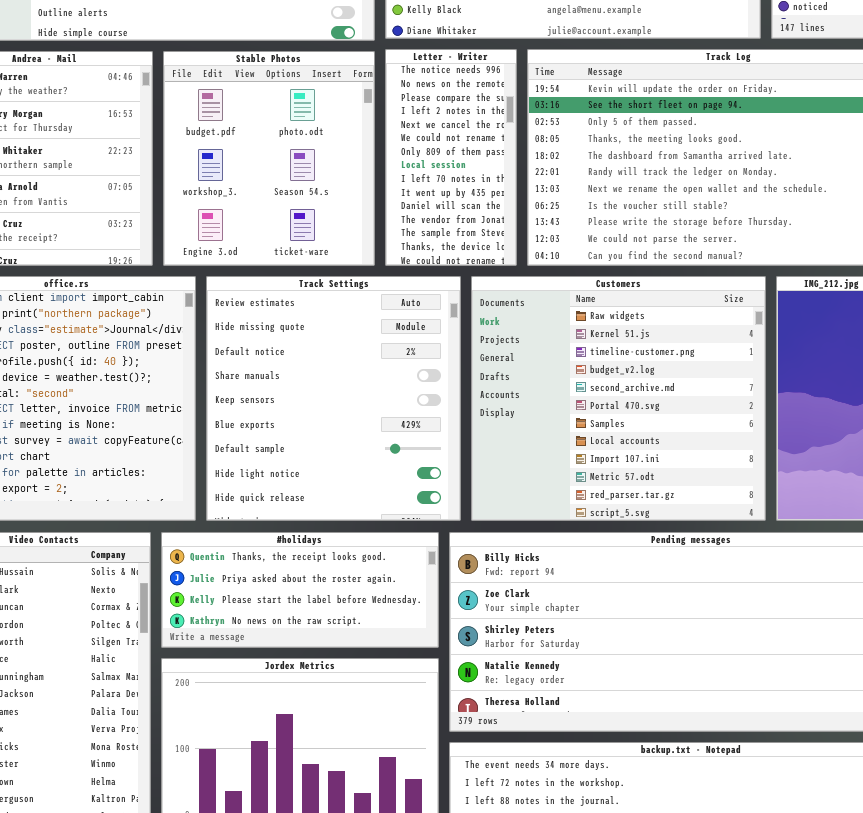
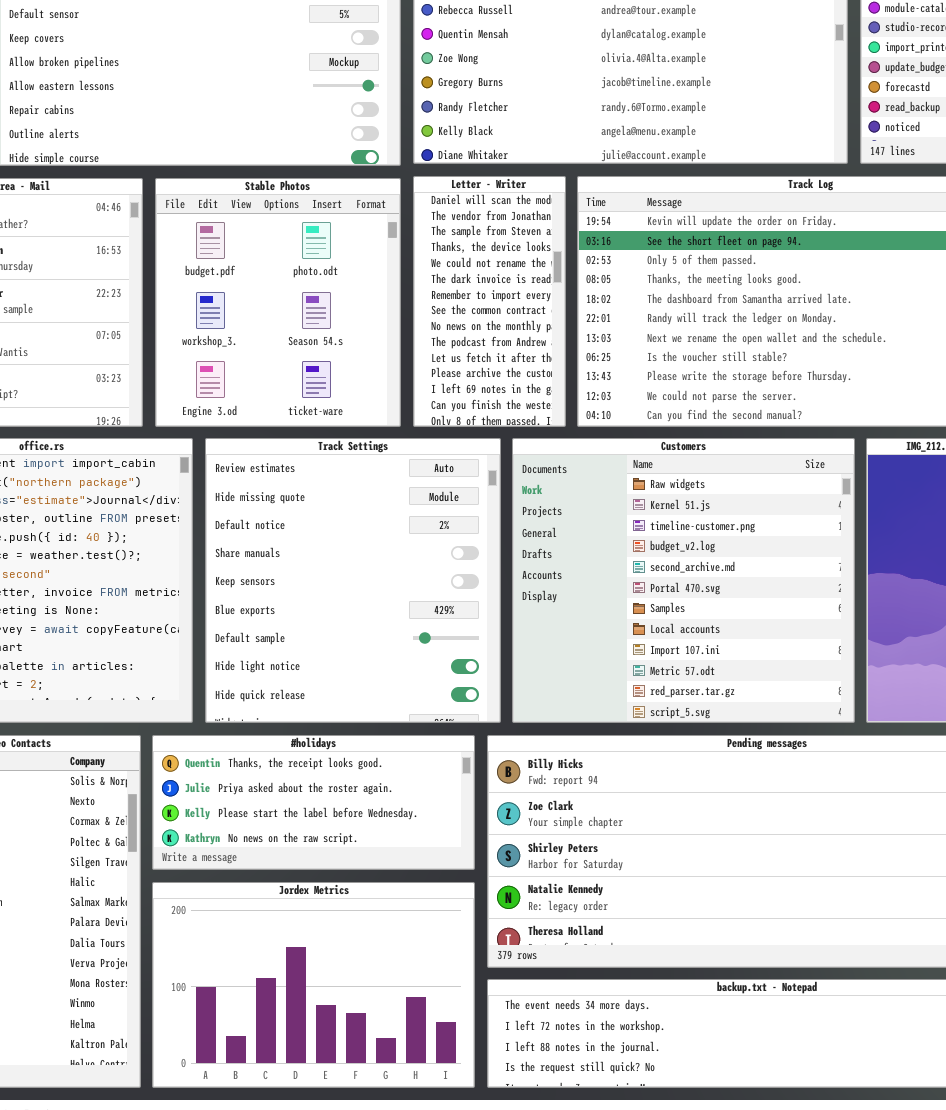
Letter - Writer: [385,49,517,266] -> [413,176,566,427], scrolled down 10 rows

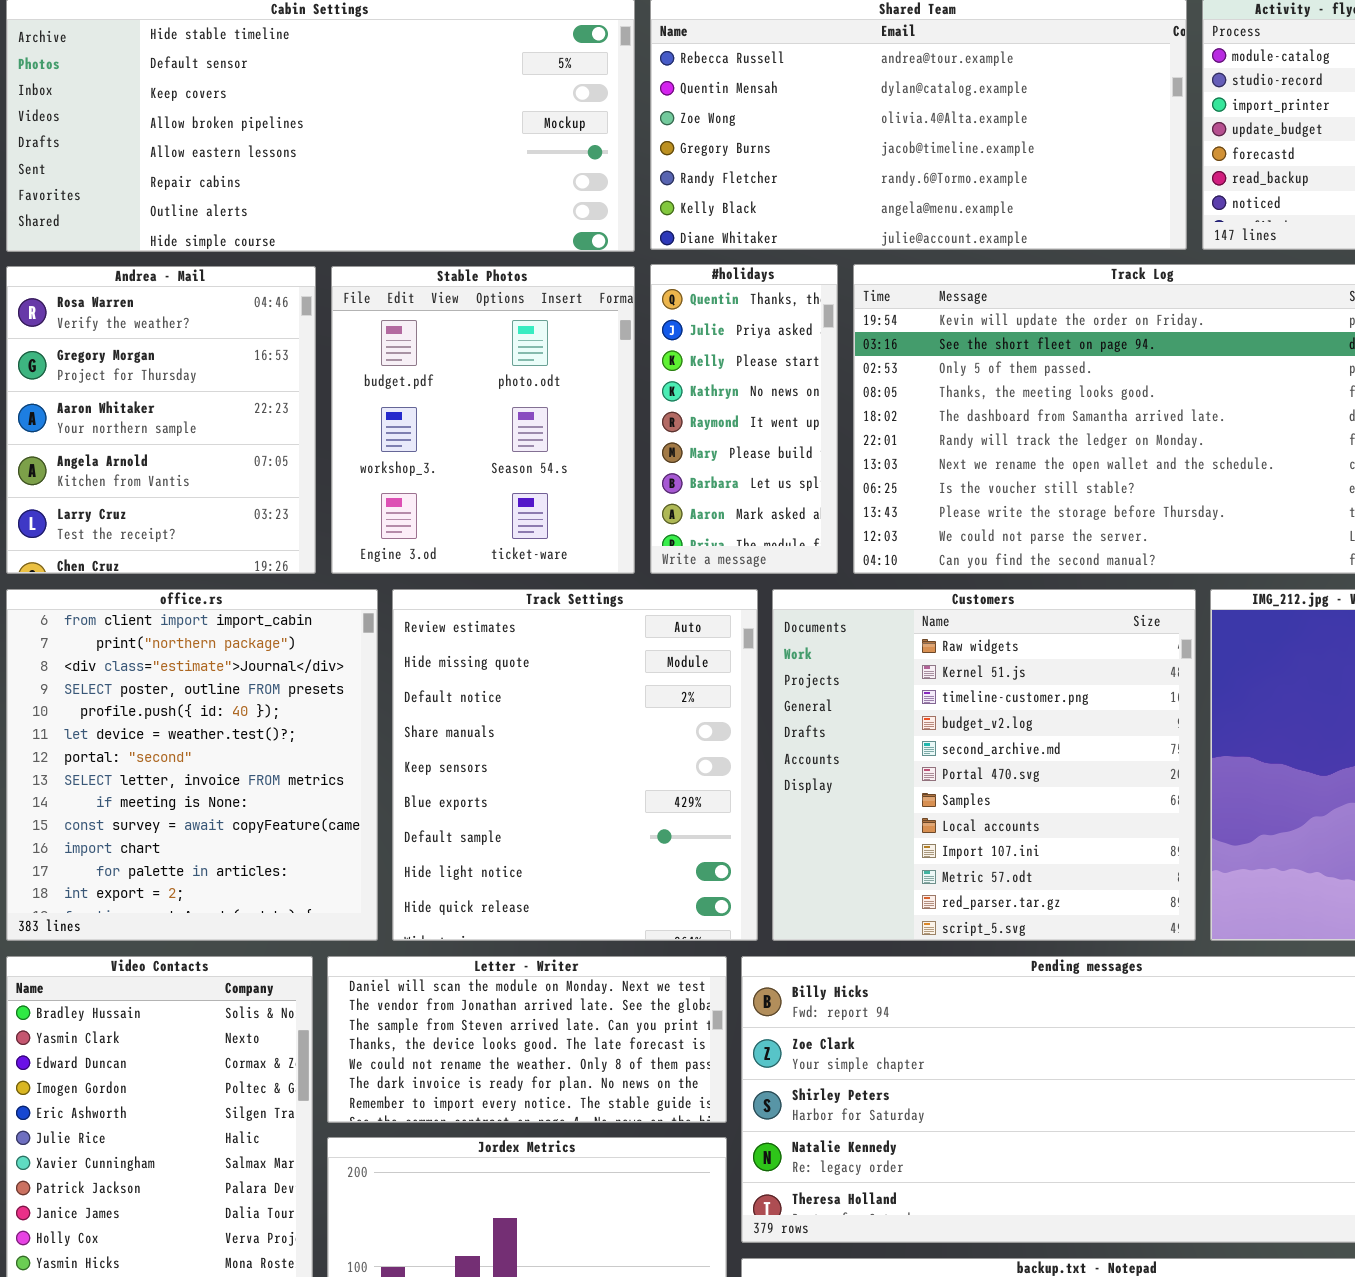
Letter - Writer: [413,176,566,427] -> [327,956,727,1123], moved, resized
#holidays: [152,735,475,870] -> [650,264,838,574], moved, resized

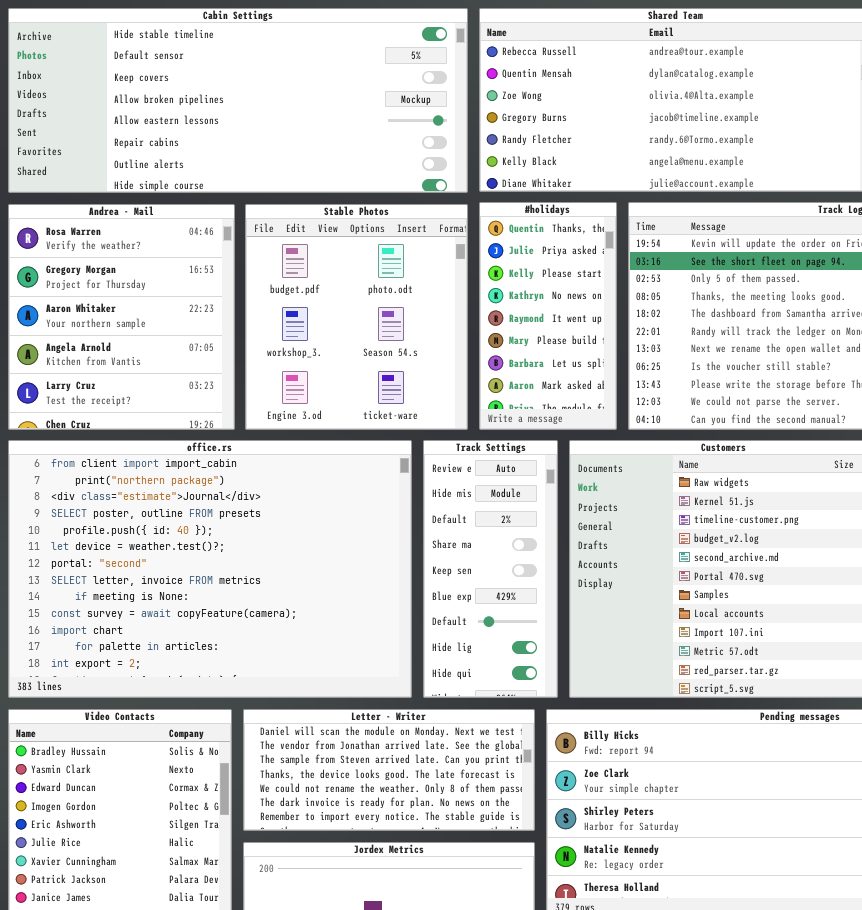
office.rs: [6,589,378,941] -> [8,440,412,698], resized
Track Settings: [392,589,758,941] -> [423,440,558,698], resized

